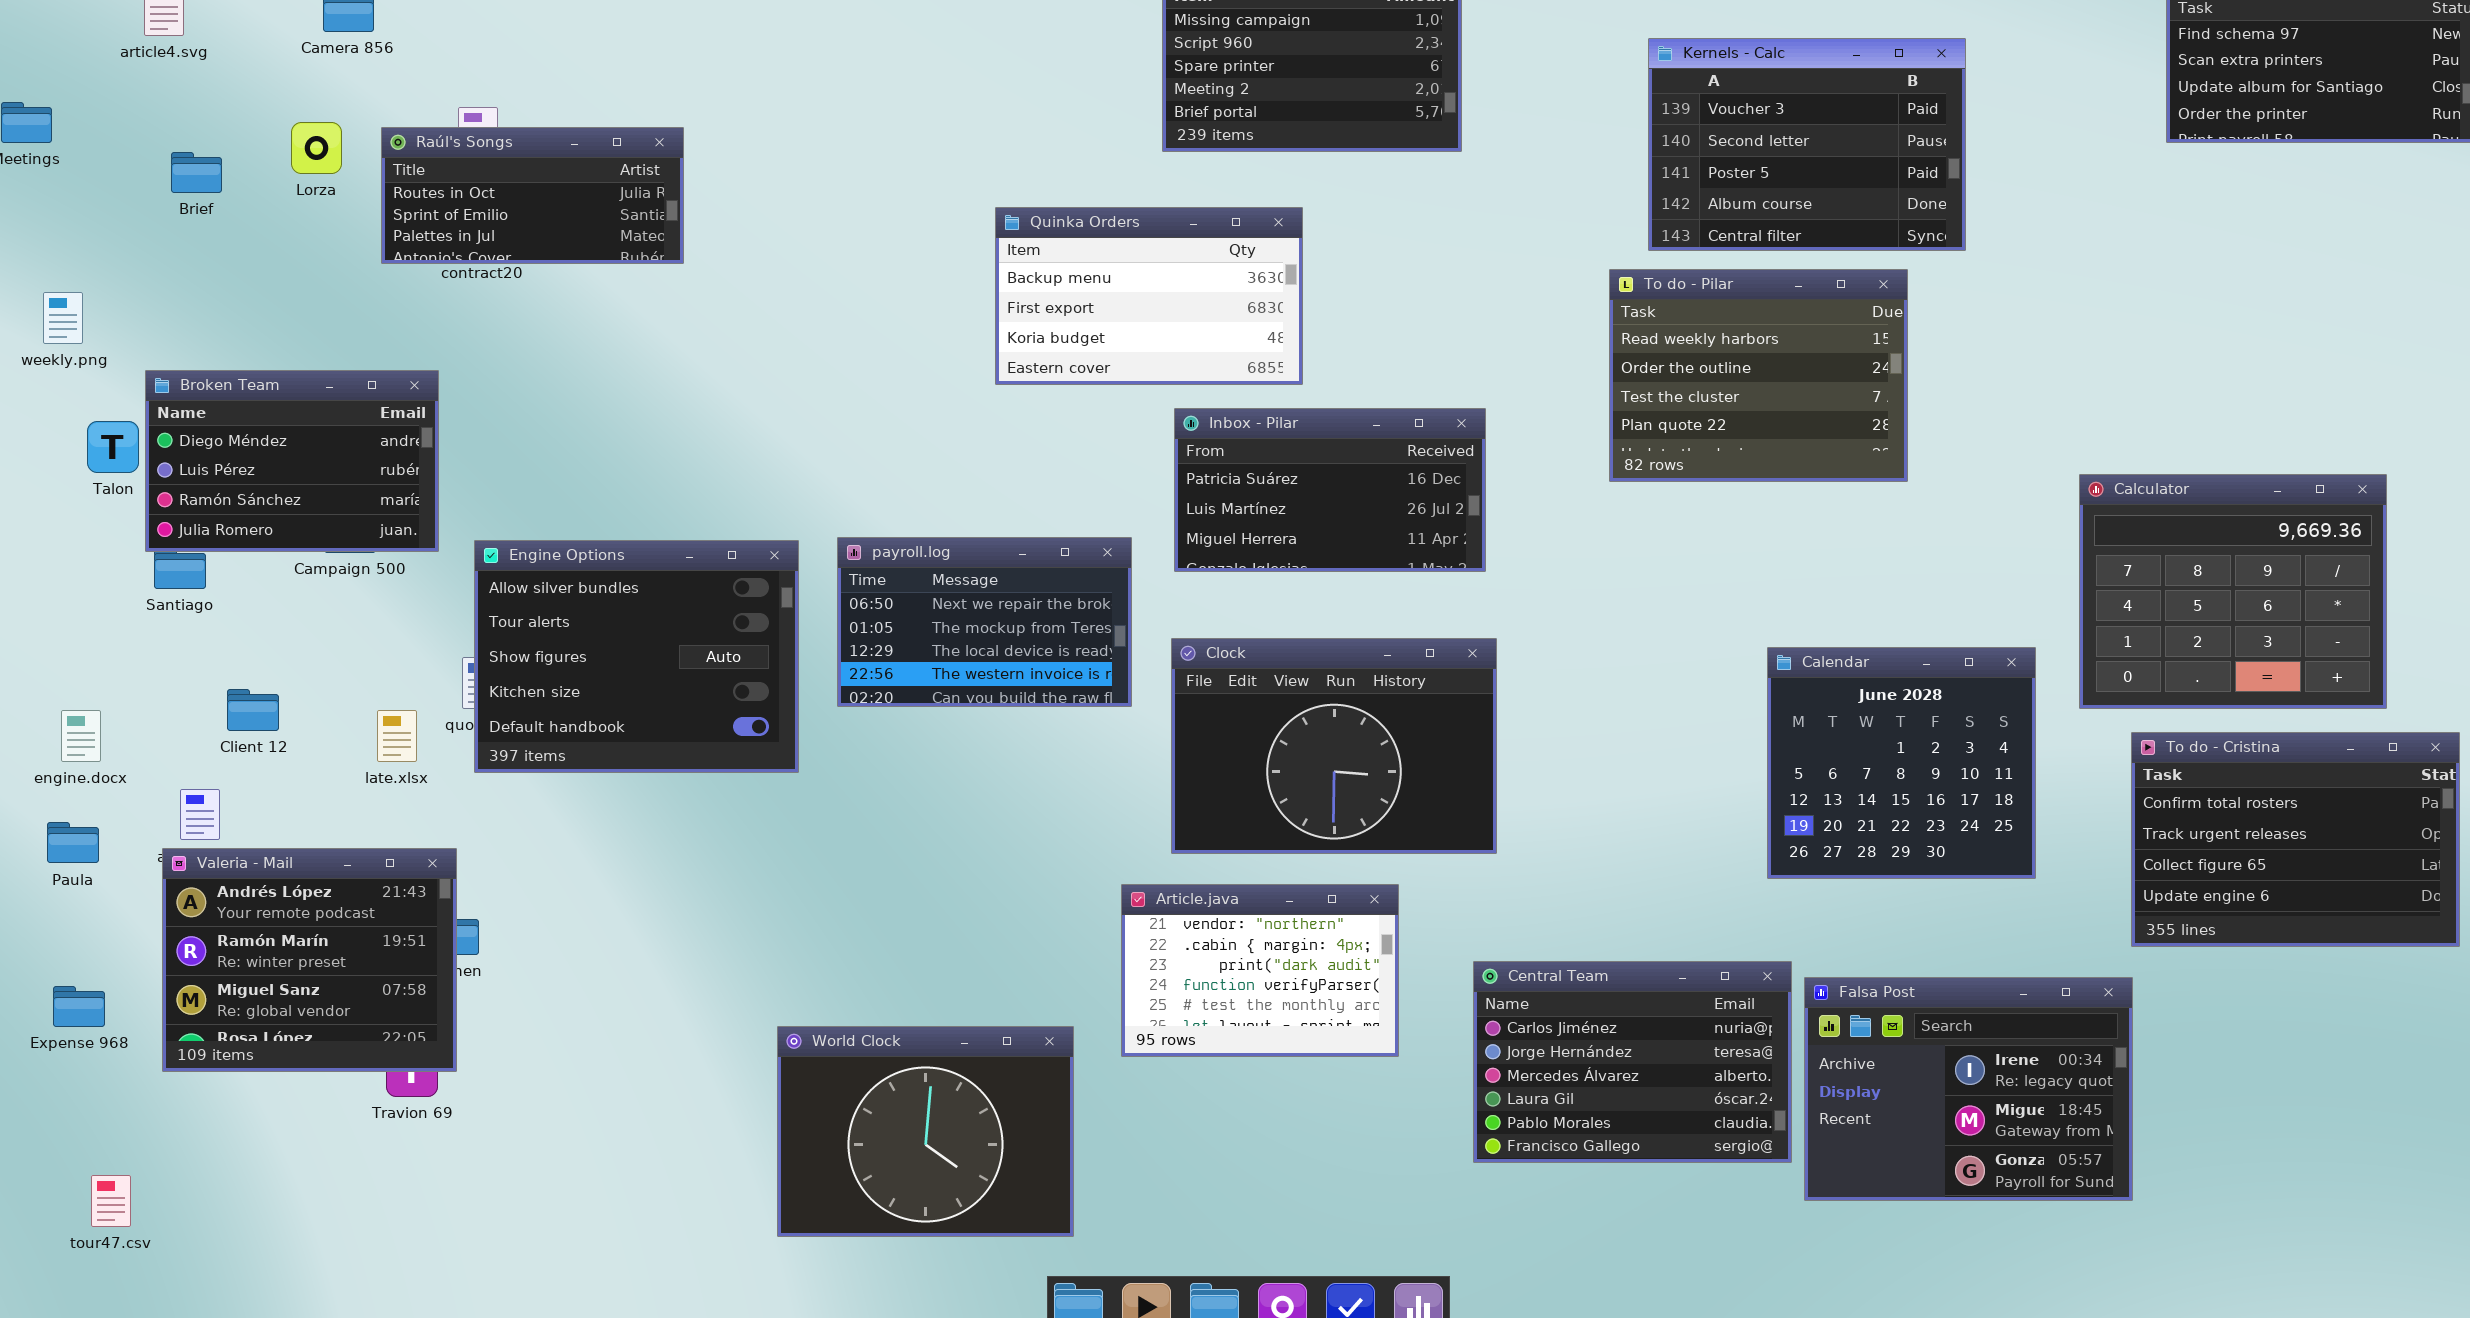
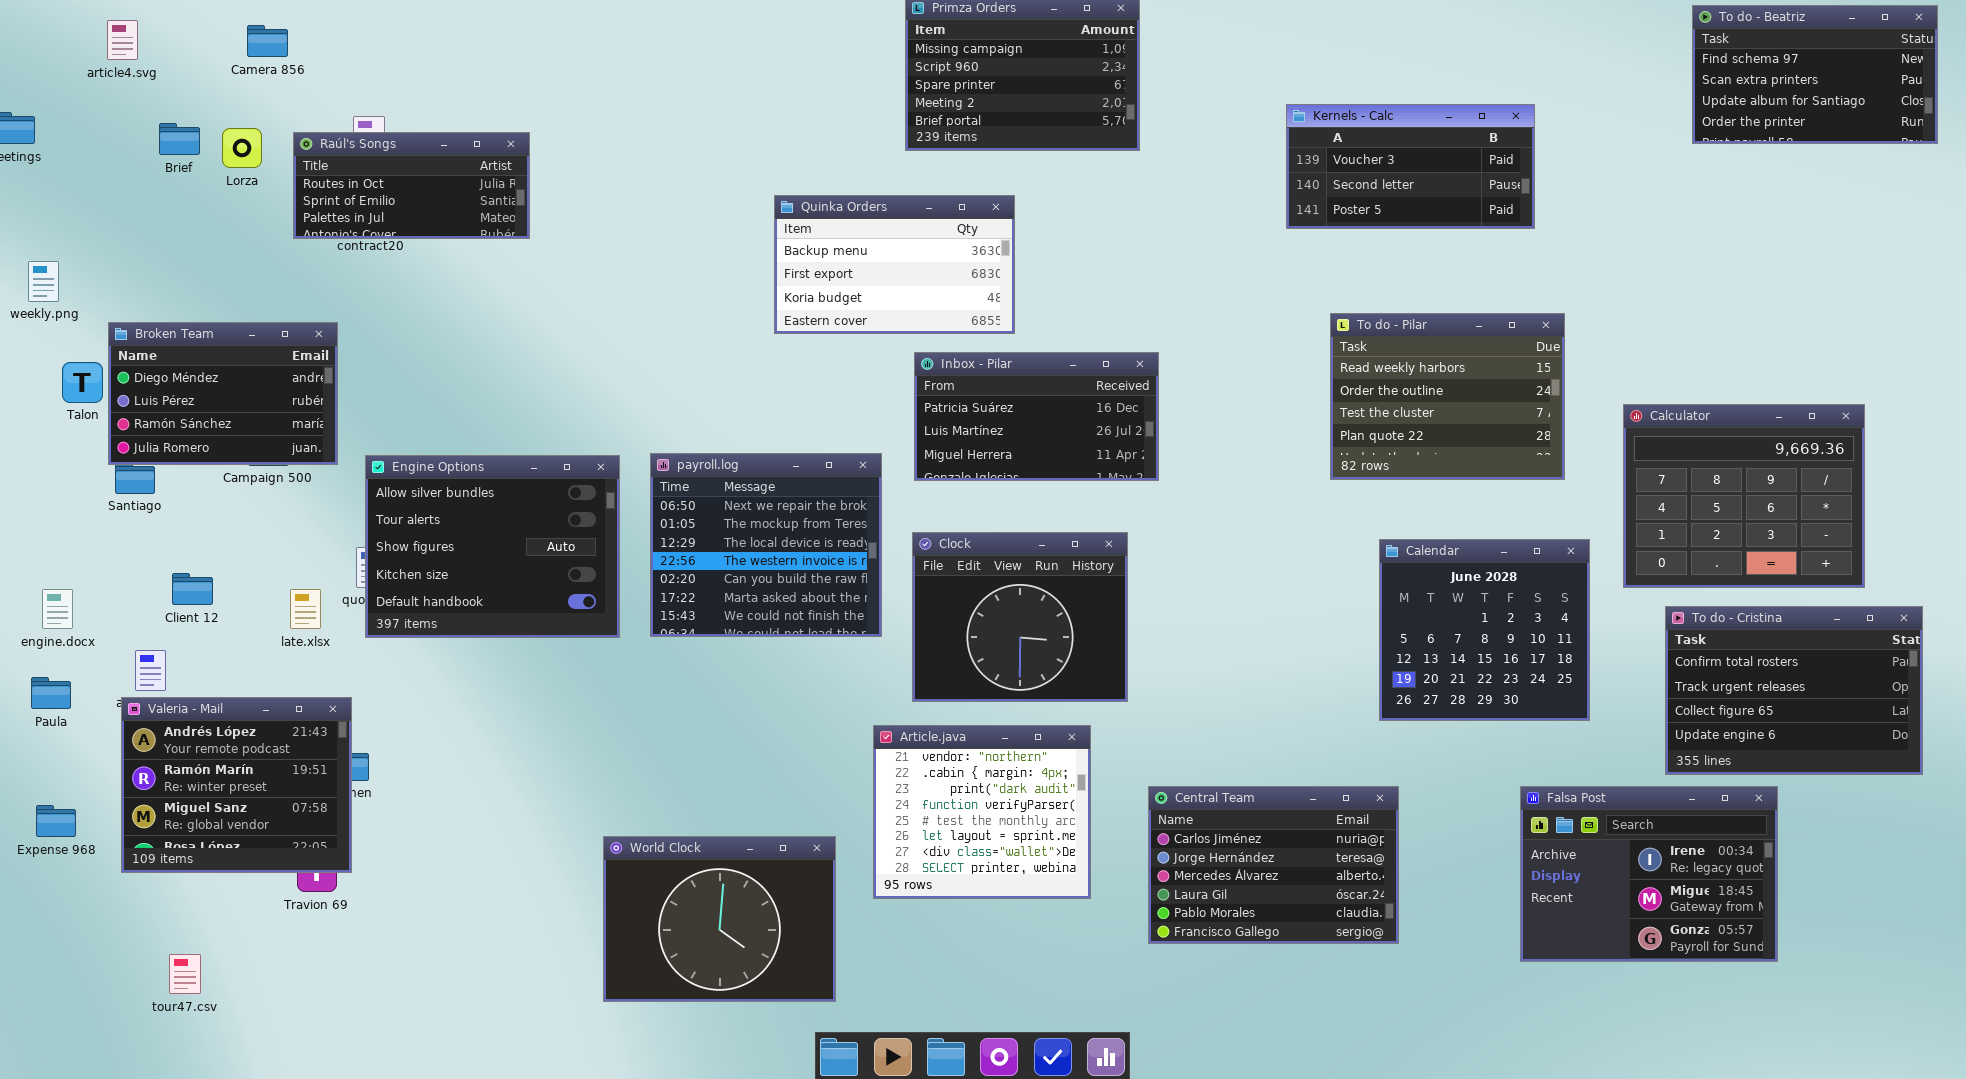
Kernels - Calc: [1648,38,1966,251] -> [1286,104,1535,229], resized
Brief: [171,152,222,193] -> [159,123,200,155], moved
To do - Pilar: [1609,269,1908,482] -> [1330,313,1565,480], moved
payroll.log: [837,537,1132,707] -> [650,453,882,637], resized
Clock: [1171,638,1497,854] -> [912,532,1128,702], resized
Article.java: [1121,884,1399,1057] -> [873,725,1091,899], resized
Falsa Post: [1804,977,2133,1201] -> [1520,786,1778,962], moved
tour47.csv: [91,1175,131,1227] -> [169,954,201,994], moved

